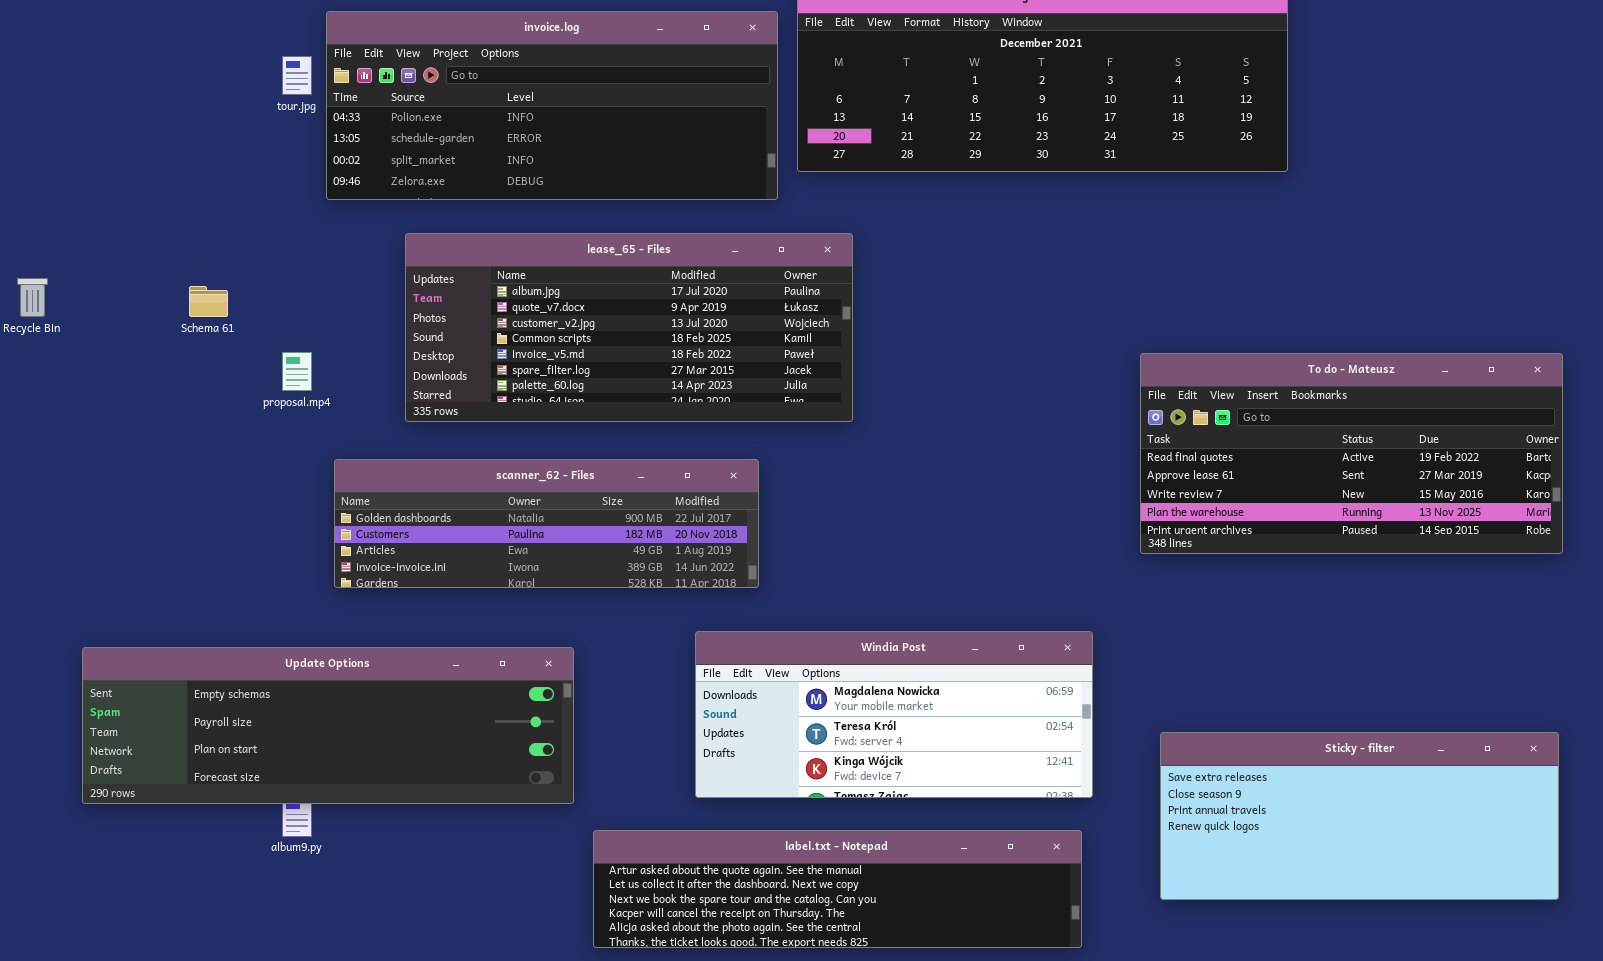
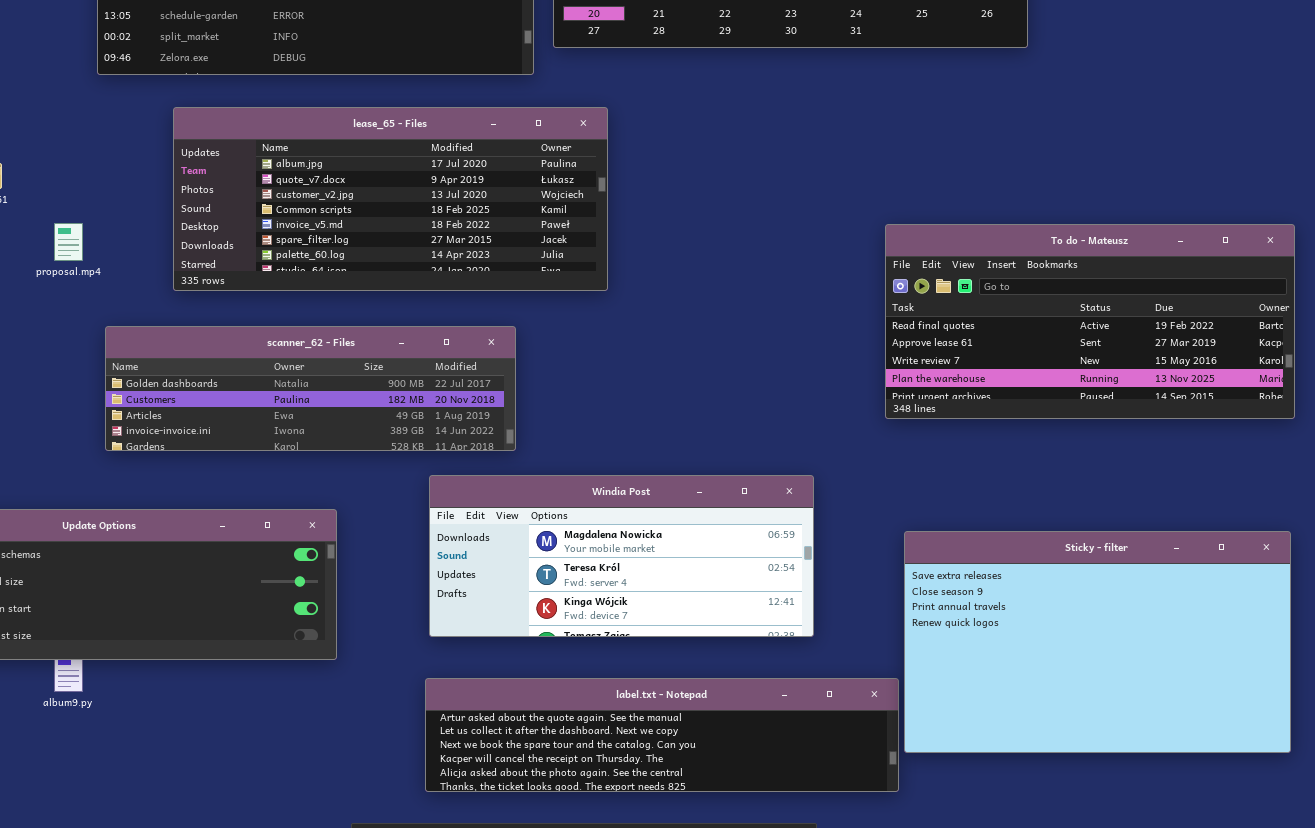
Windia Post: [695,631,1093,798] -> [429,475,814,637], moved
Sticky - filter: [1160,732,1559,900] -> [904,531,1291,753], resized
label.txt - Notepad: [593,830,1082,948] -> [425,678,899,792], moved

